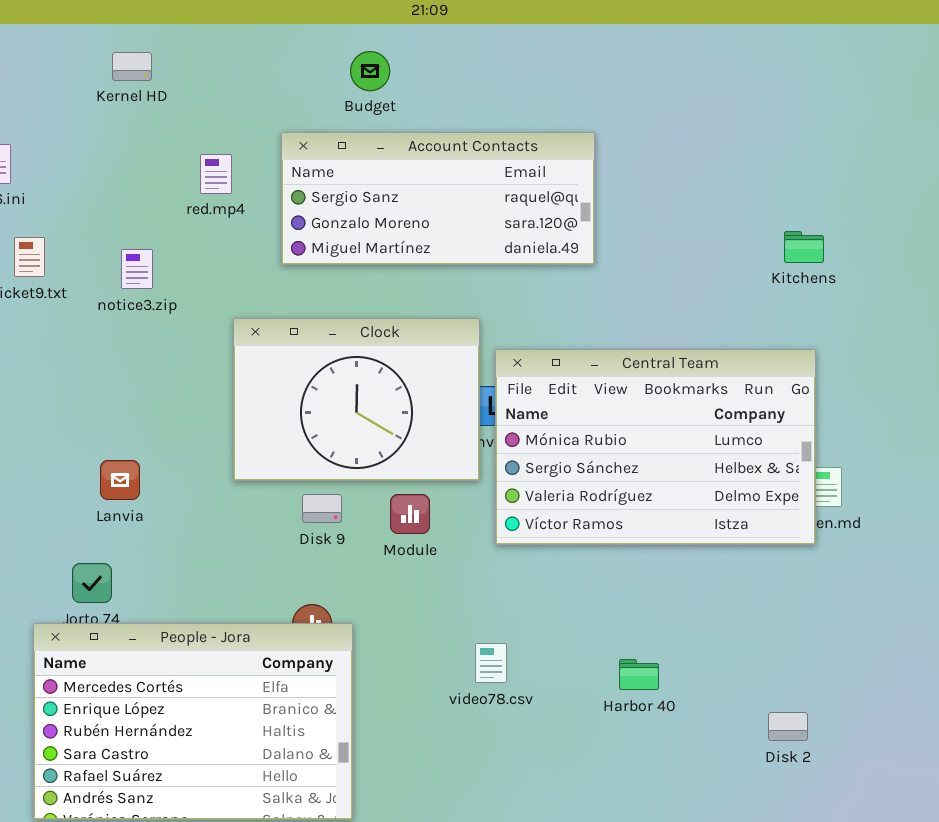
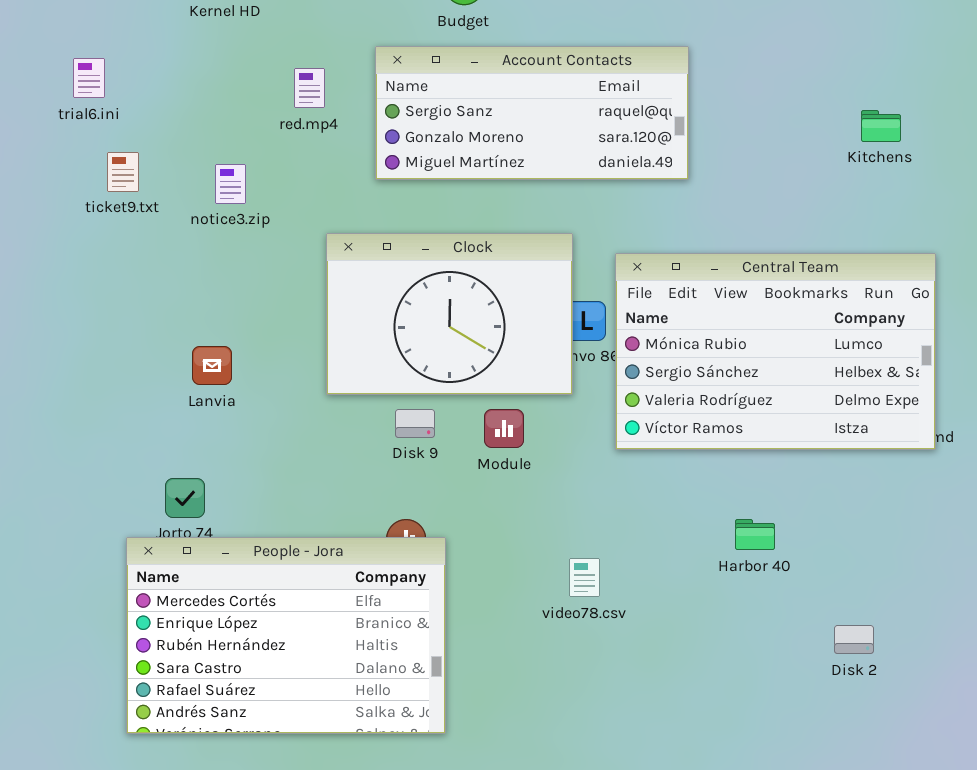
Kitchens: [784,231,824,263] -> [861,110,901,142], moved
Central Team: [495,349,816,545] -> [615,253,936,450], moved
Lanvia: [100,460,140,500] -> [192,346,232,385], moved
Harbor 40: [619,659,659,690] -> [735,519,775,550], moved
Disk 2: [768,712,808,741] -> [834,625,874,654], moved

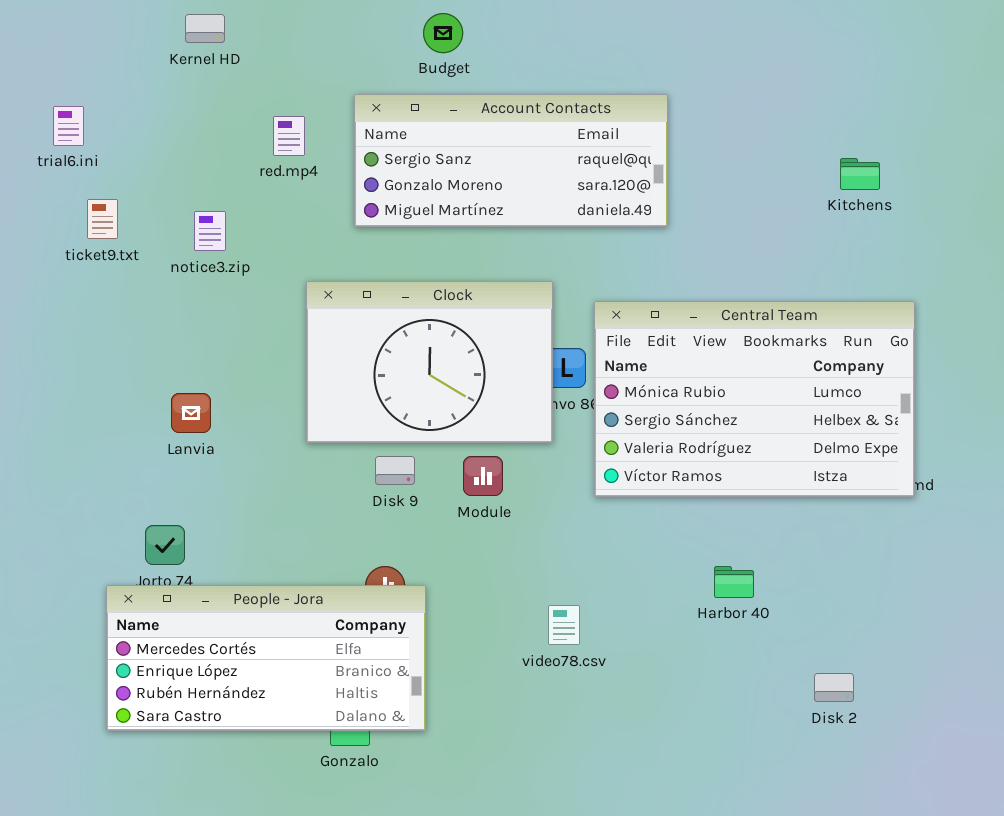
People - Jora: [126,537,446,734] -> [106,585,426,731], resized

